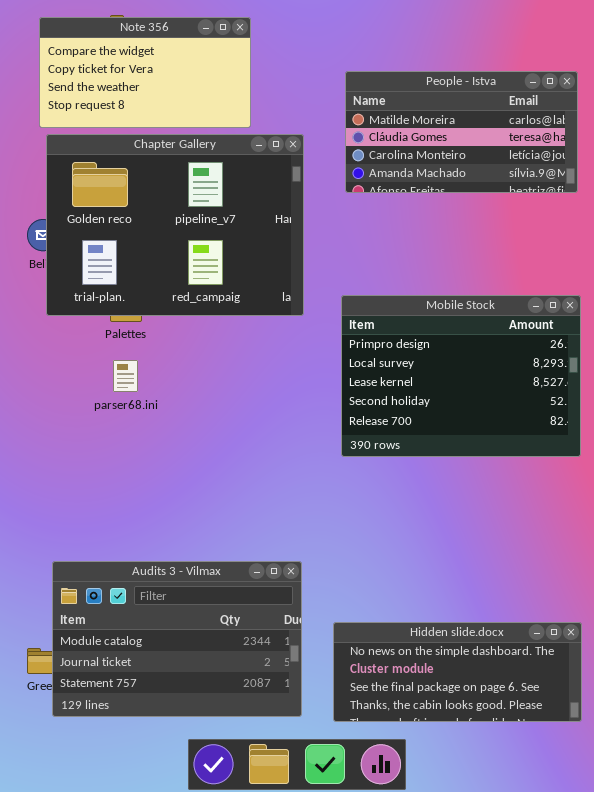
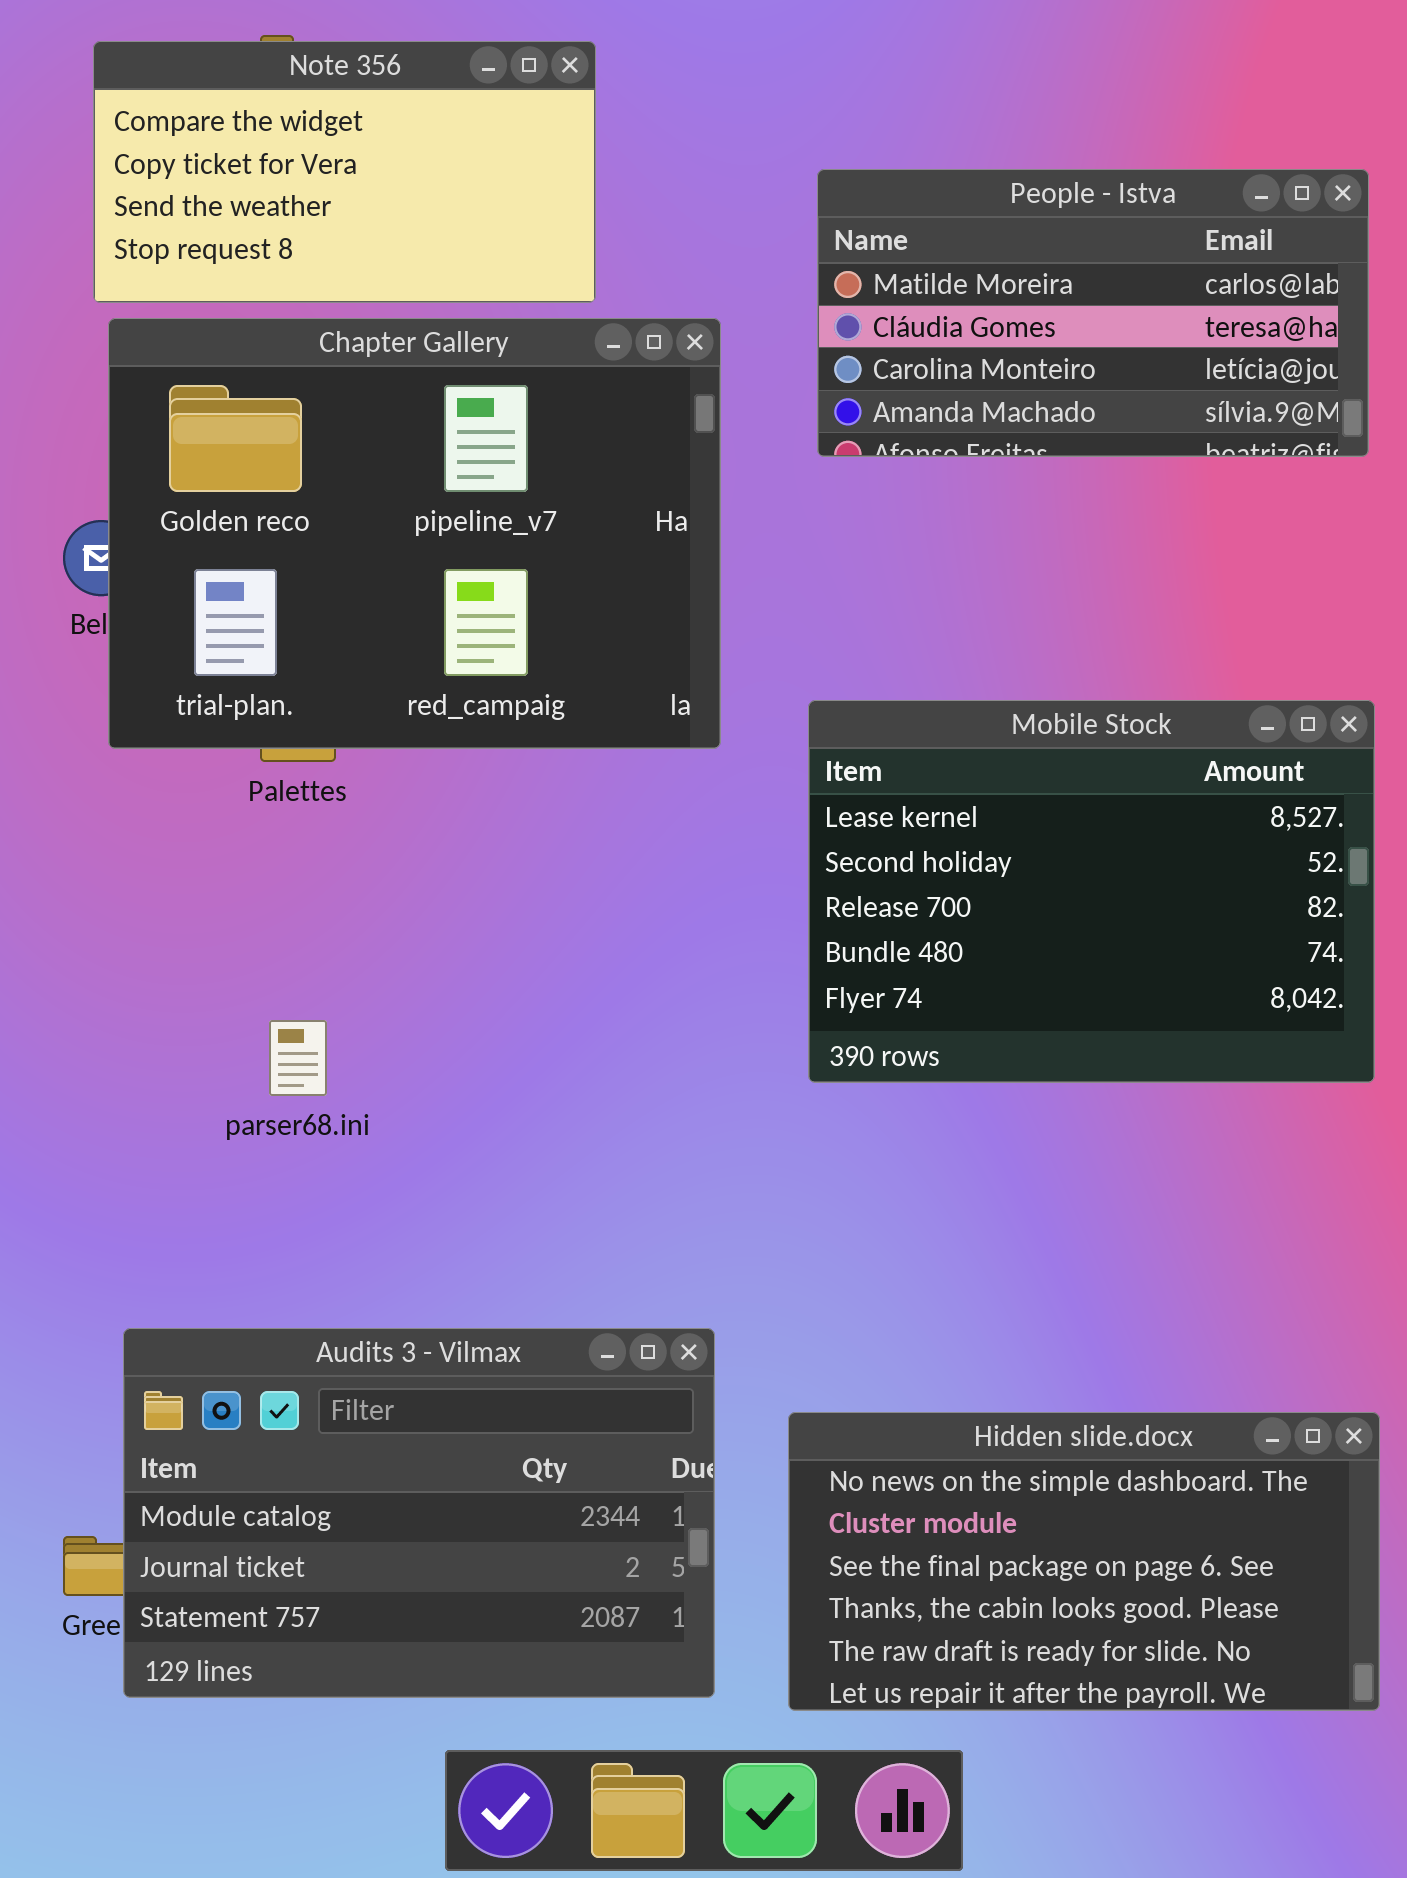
Mobile Stock: [341,295,581,457] -> [808,700,1375,1083], scrolled down 2 rows
parser68.ini: [113,360,138,392] -> [269,1020,327,1096], moved
Hidden slide.docx: [333,622,582,722] -> [788,1412,1380,1711], resized

